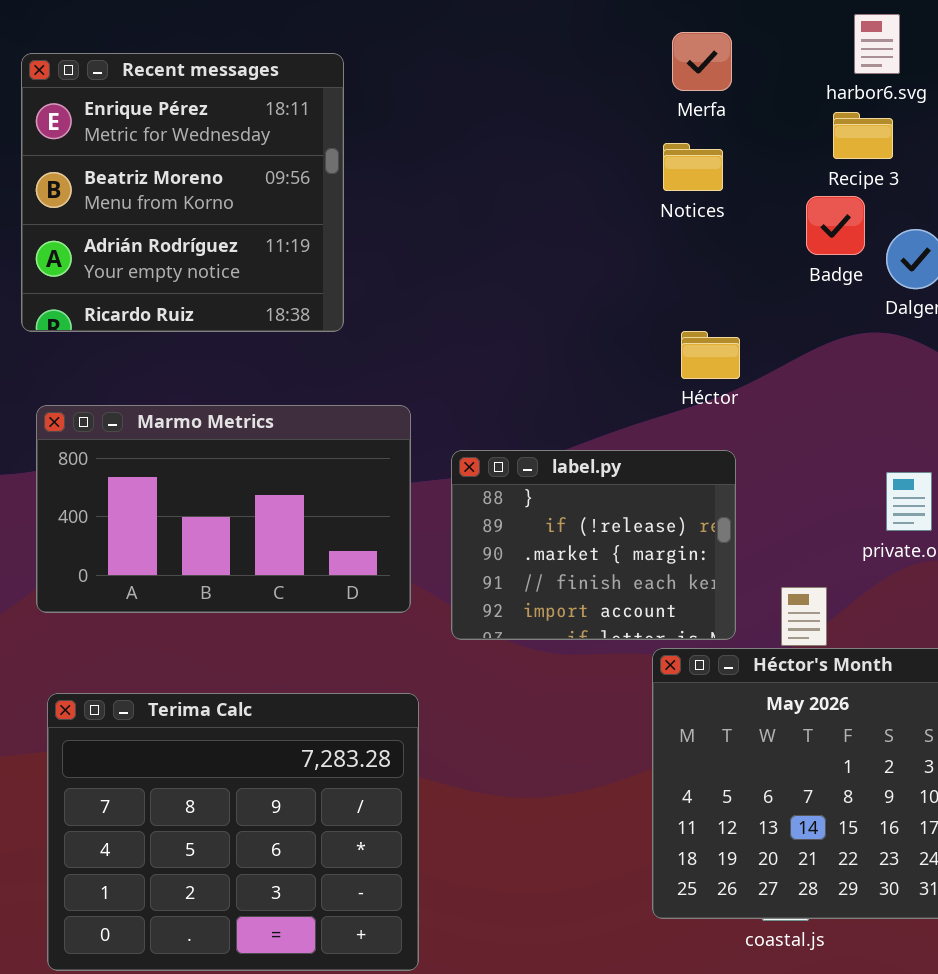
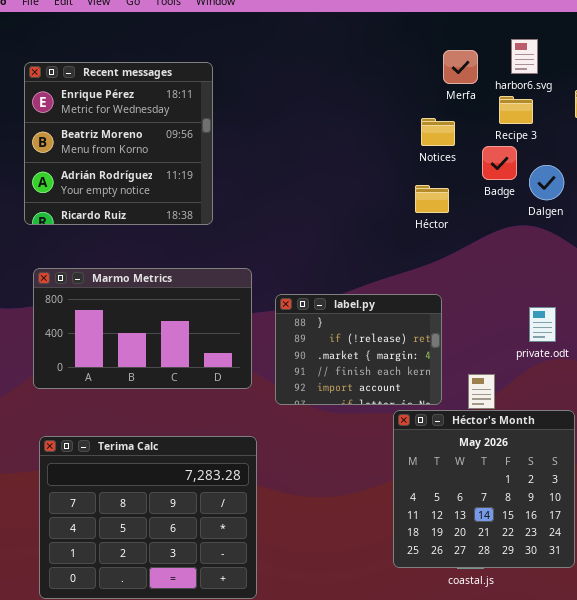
Merfa: [672,32,732,91] -> [443,50,478,84], moved
Notices: [663,143,723,191] -> [421,118,455,146], moved
Héctor: [681,331,740,379] -> [415,185,449,213], moved

